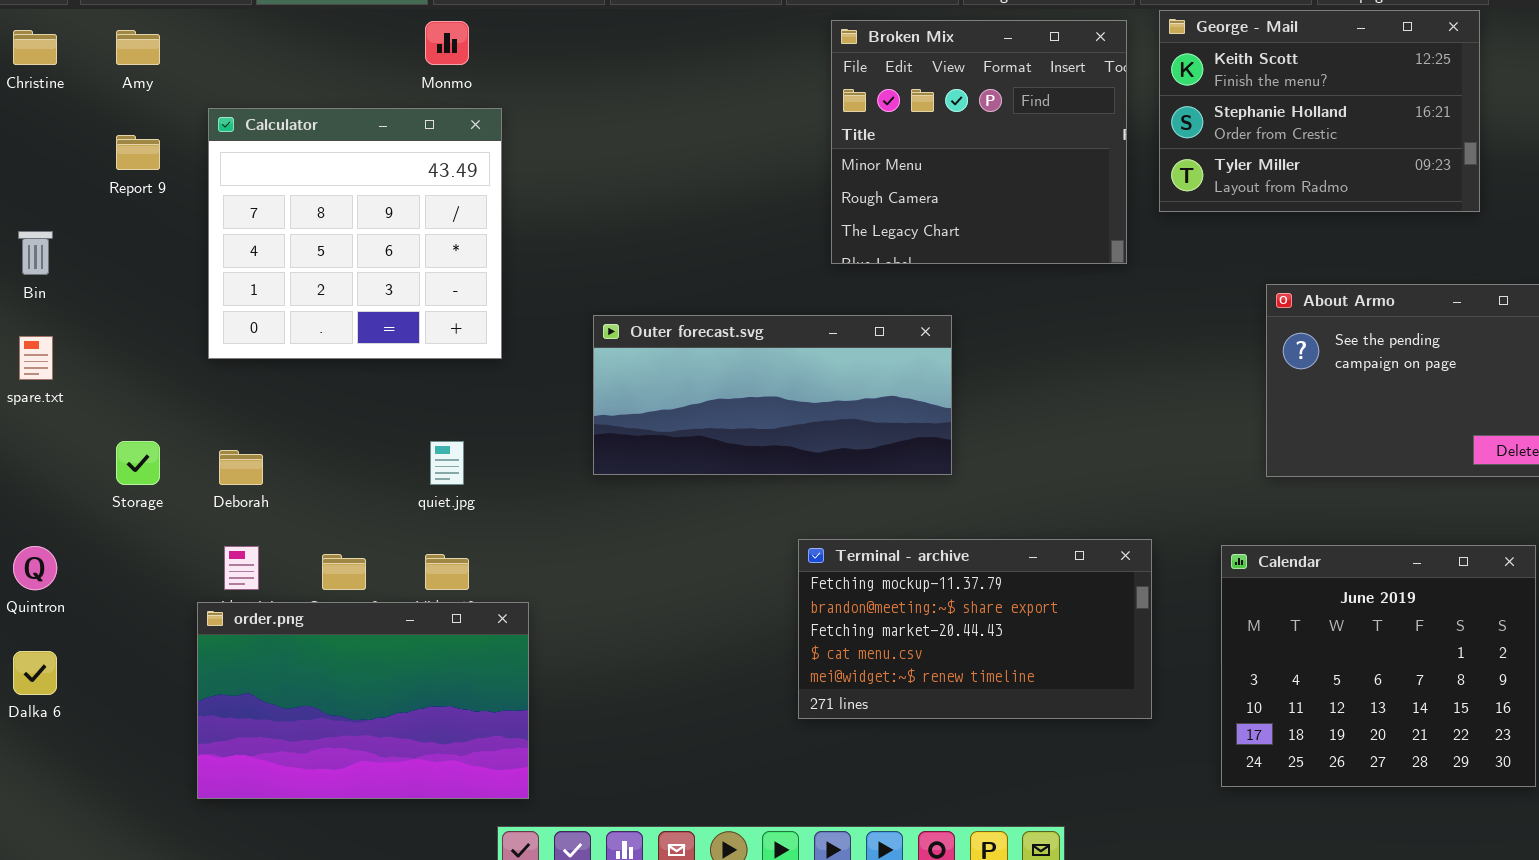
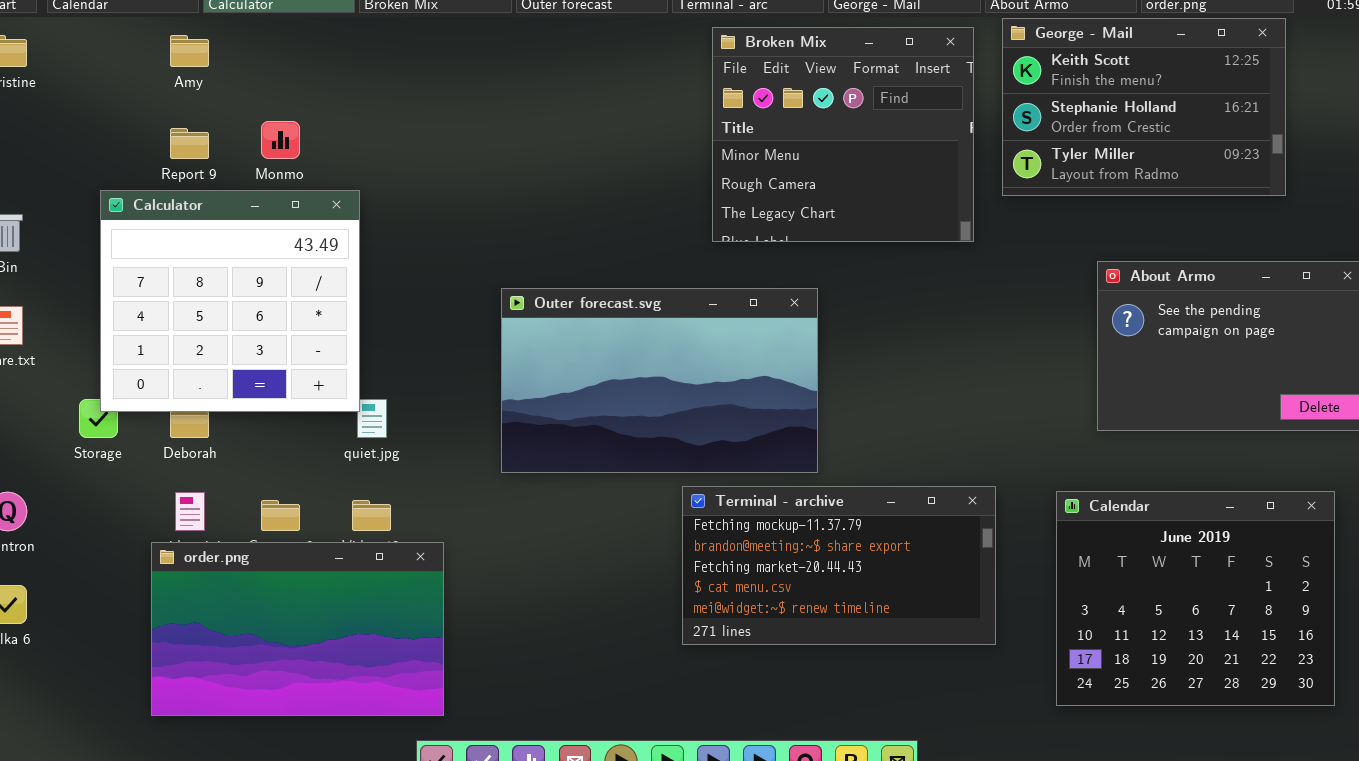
Monmo: [425,21,469,65] -> [261,121,300,159], moved
Amy: [116,30,160,65] -> [170,35,209,67], moved
Calculator: [208,108,502,359] -> [100,190,360,412], moved
Report 9: [116,135,160,170] -> [170,128,209,159], moved
Outer forecast.svg: [593,315,952,475] -> [501,288,818,473], resized

